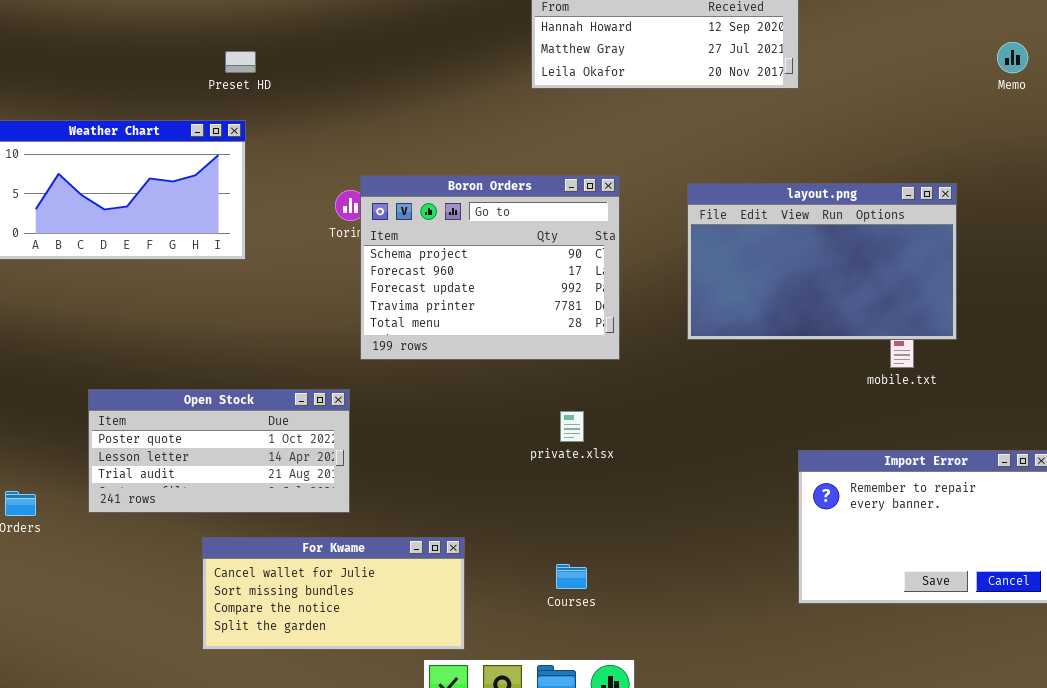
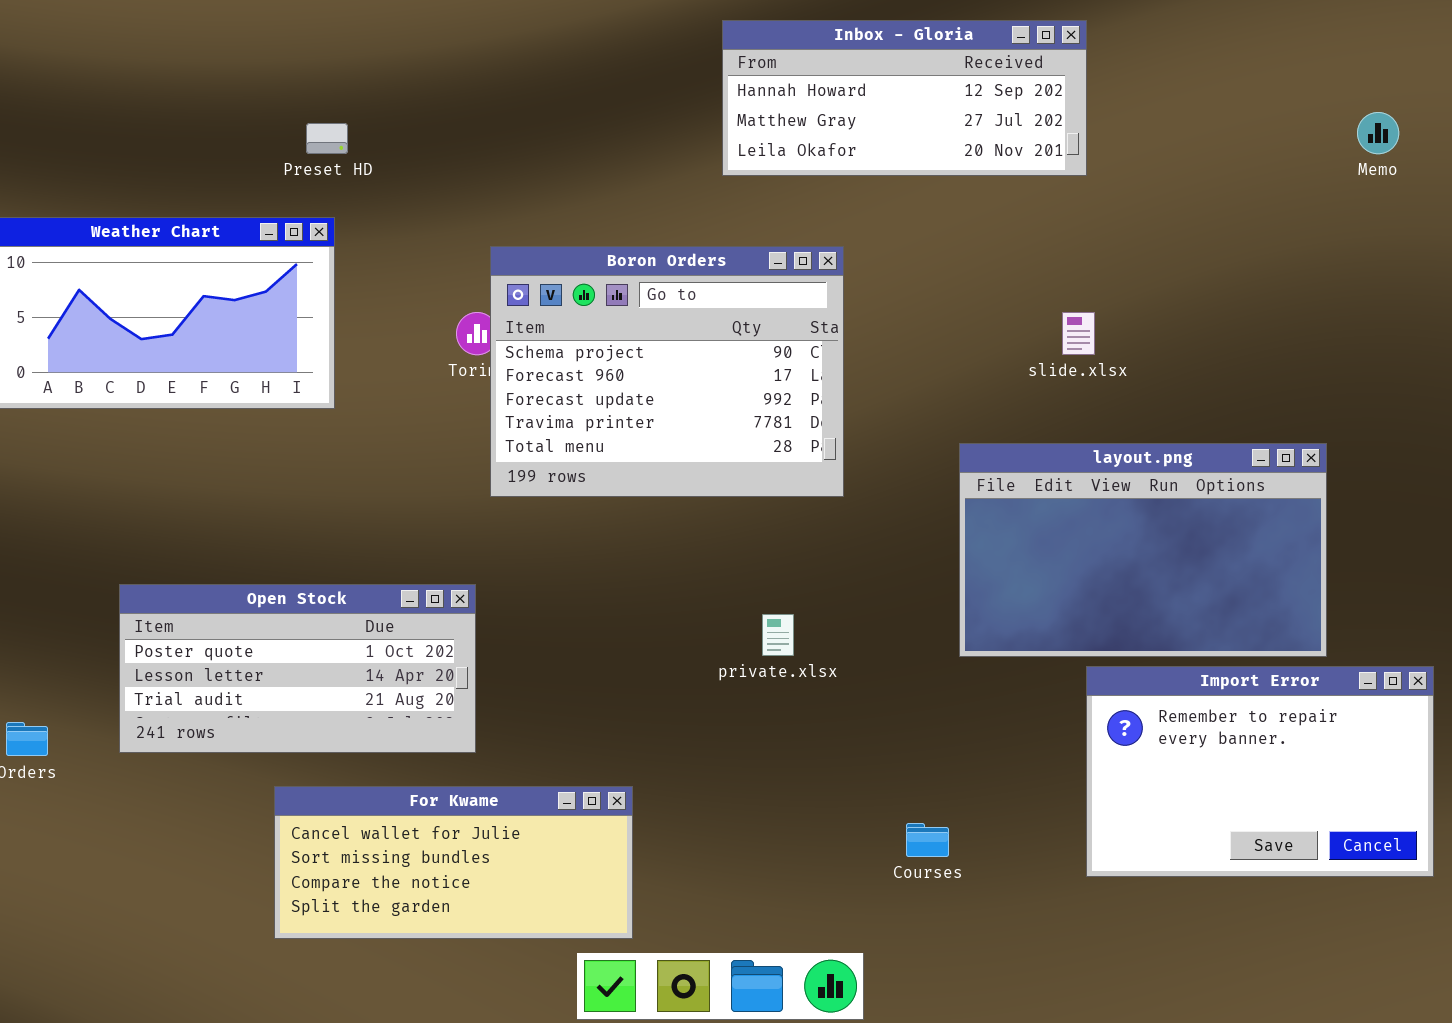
Boron Orders: [360,175,620,360] -> [490,246,844,497], moved
layout.png: [687,183,957,340] -> [959,443,1327,657], moved
Courses: [556,564,587,589] -> [906,823,949,857], moved

